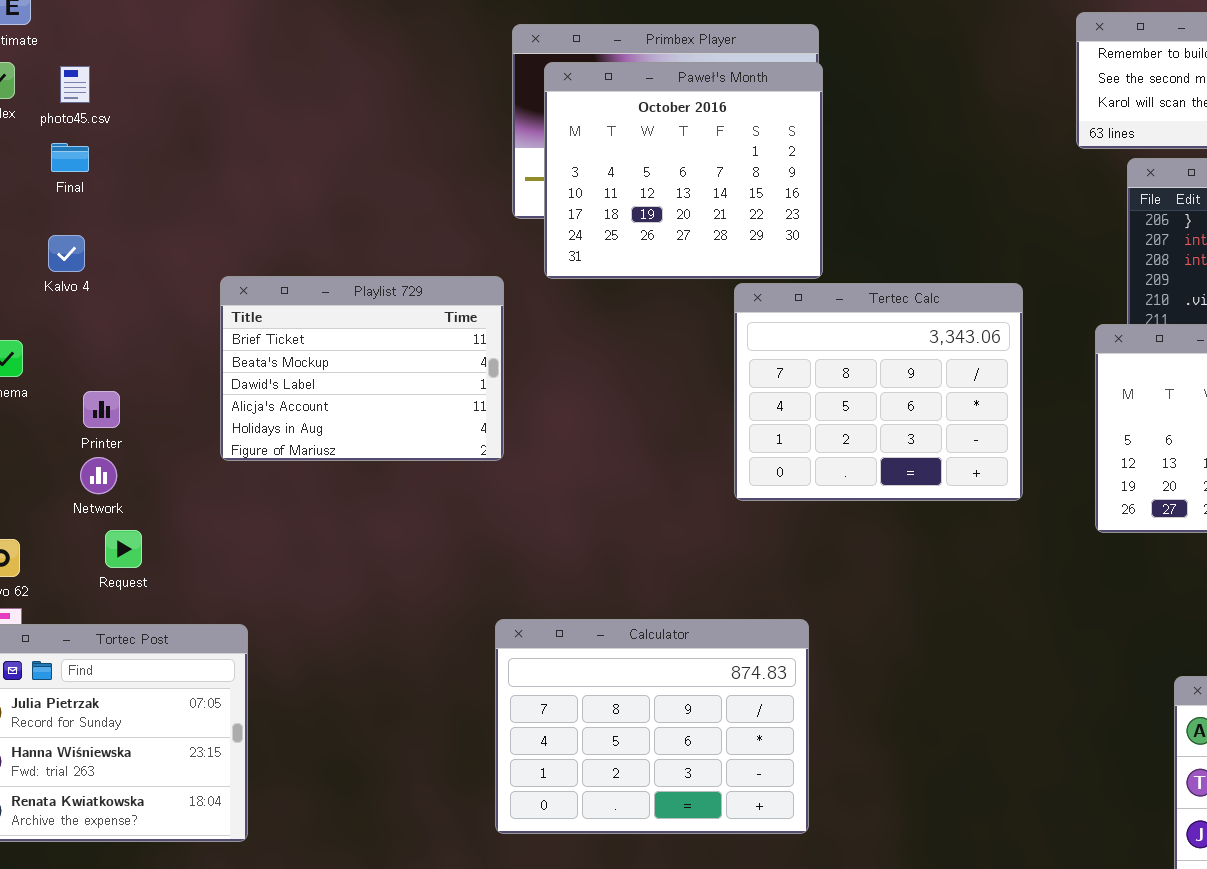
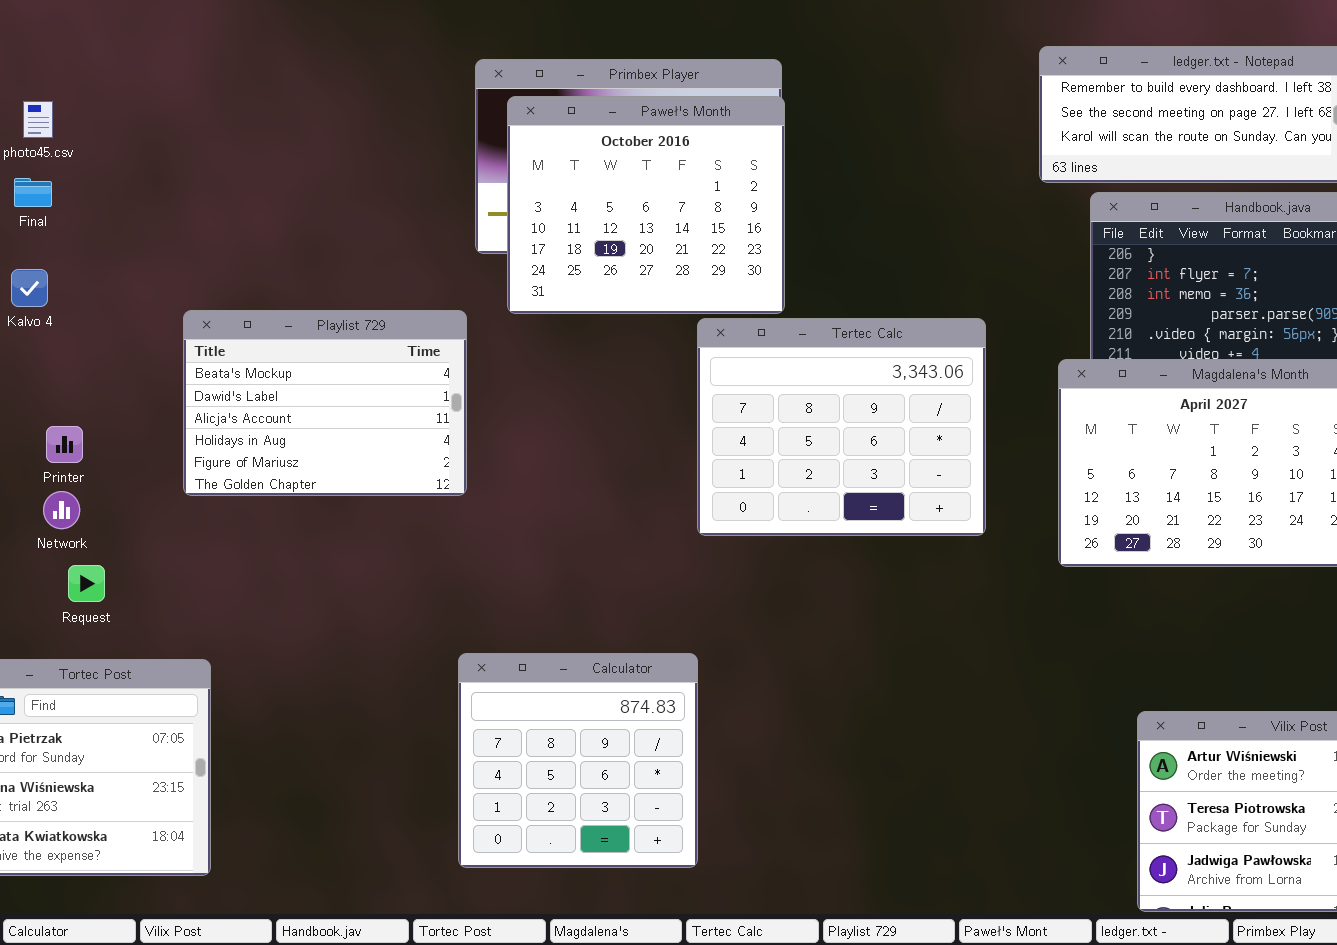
Playlist 729: [220,276,504,461] -> [183,310,467,496], scrolled down 1 row
Calculator: [495,619,809,834] -> [458,653,698,868], resized

